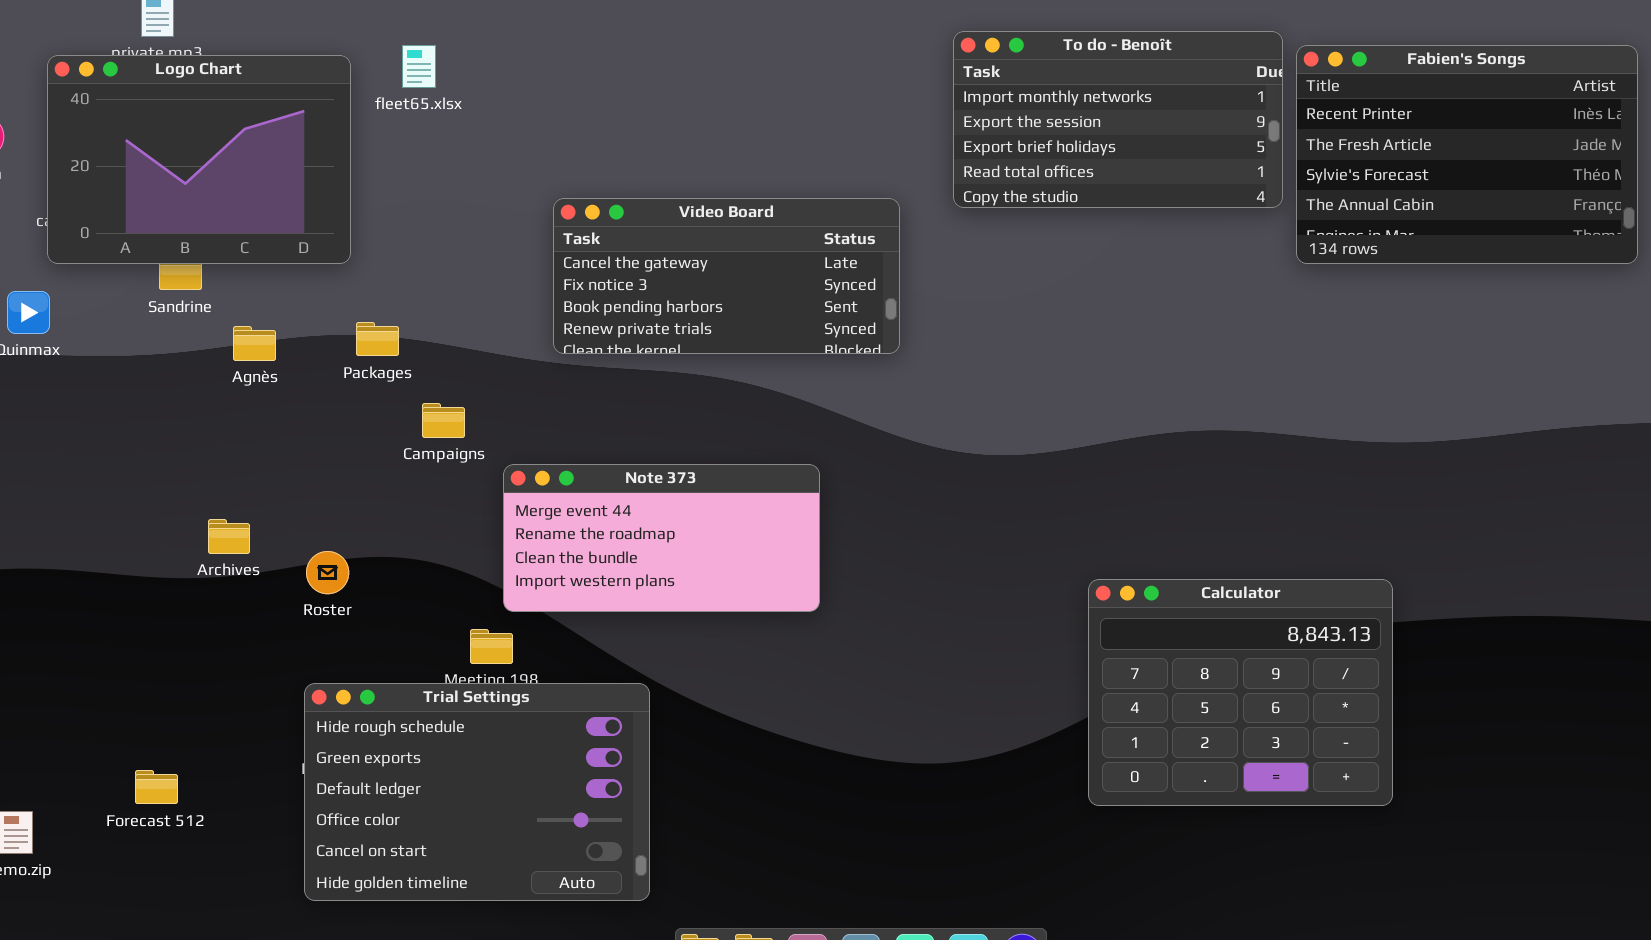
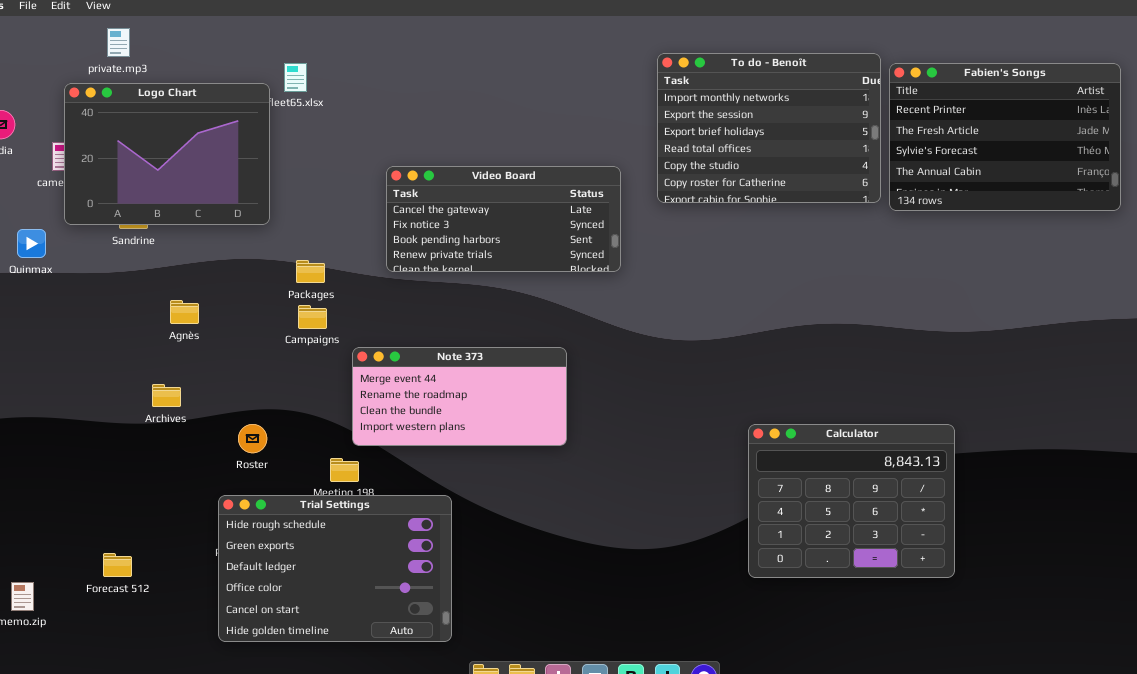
To do - Benoît: [953,31,1283,208] -> [657,53,881,203], resized
Logo Chart: [47,55,351,264] -> [64,83,270,225], moved
Packages: [356,322,399,356] -> [296,260,325,283], moved
Agnès: [233,326,276,361] -> [170,300,199,324], moved
Roster: [306,551,349,594] -> [238,424,267,453], moved

